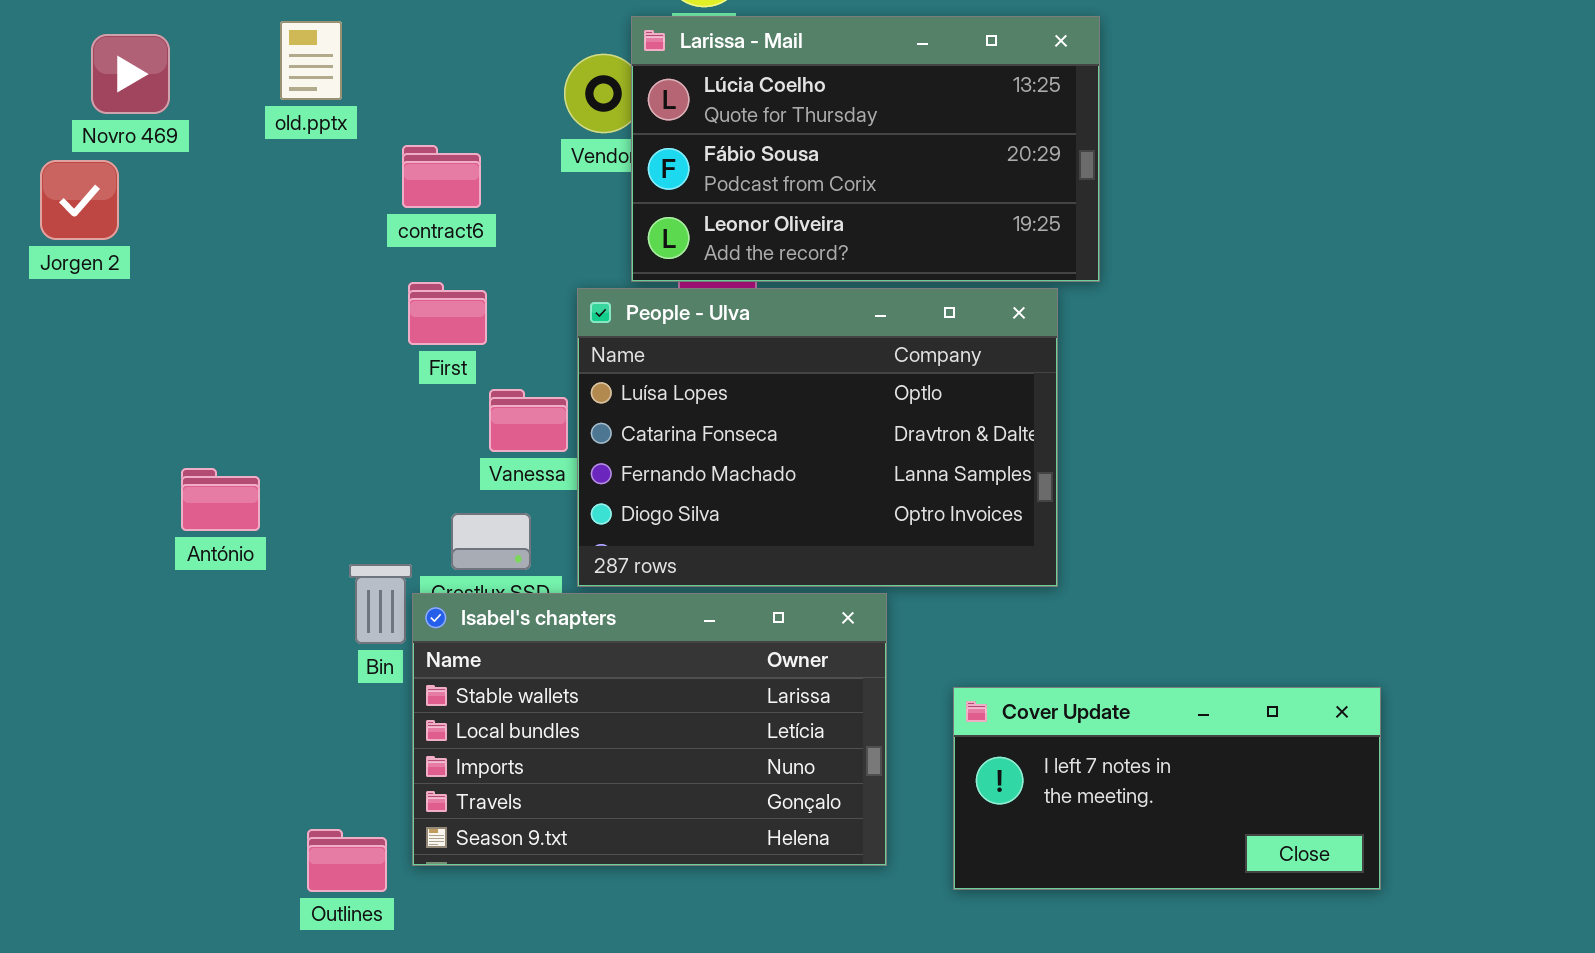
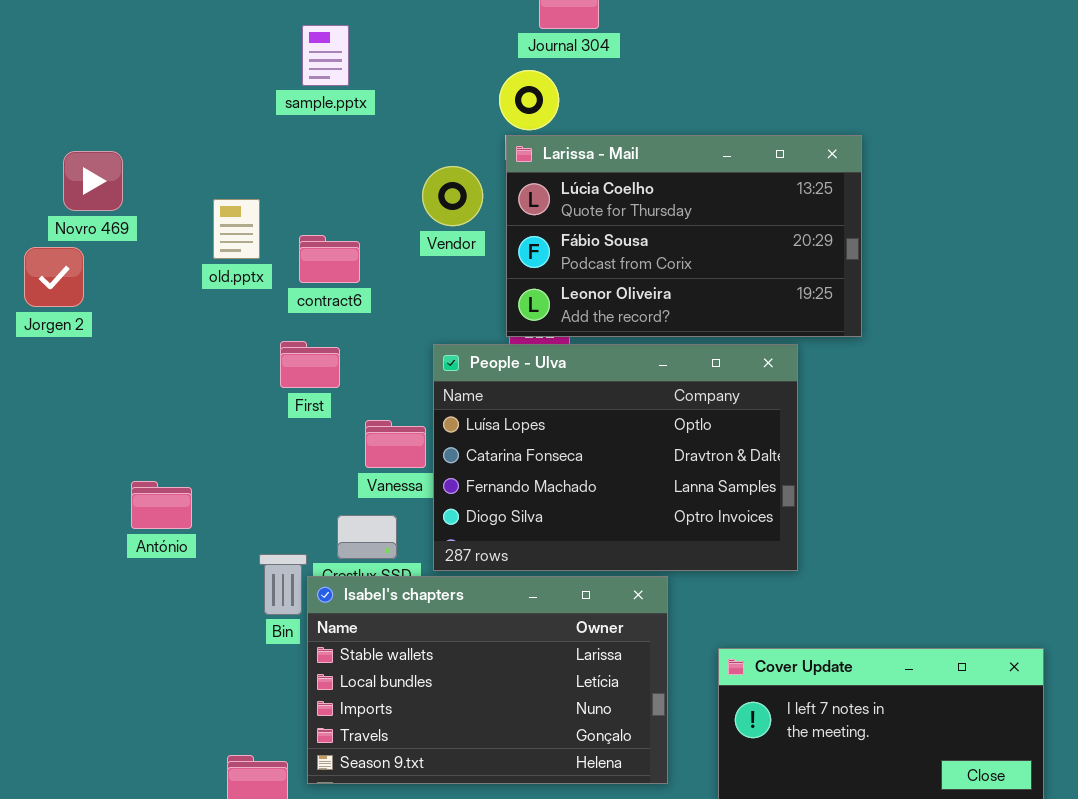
Larissa - Mail: [631,16,1100,282] -> [506,135,862,337], moved
old.pptx: [280,21,342,100] -> [213,199,260,259], moved
First: [408,282,487,345] -> [280,341,340,388], moved

